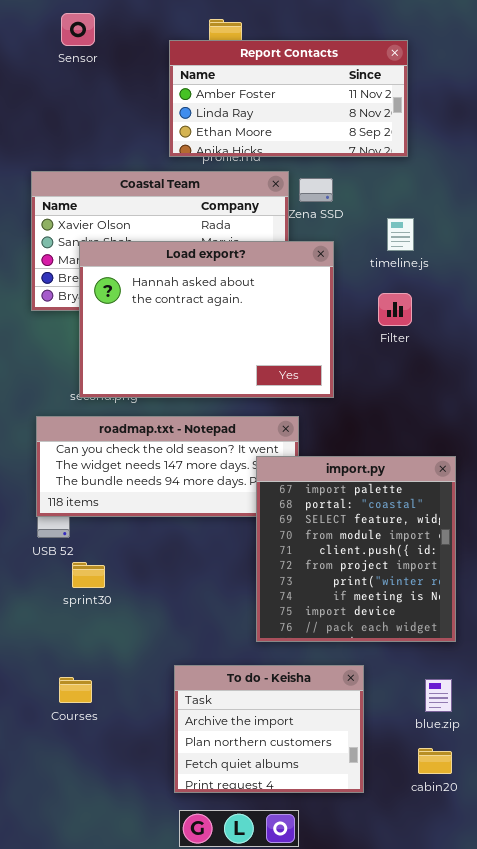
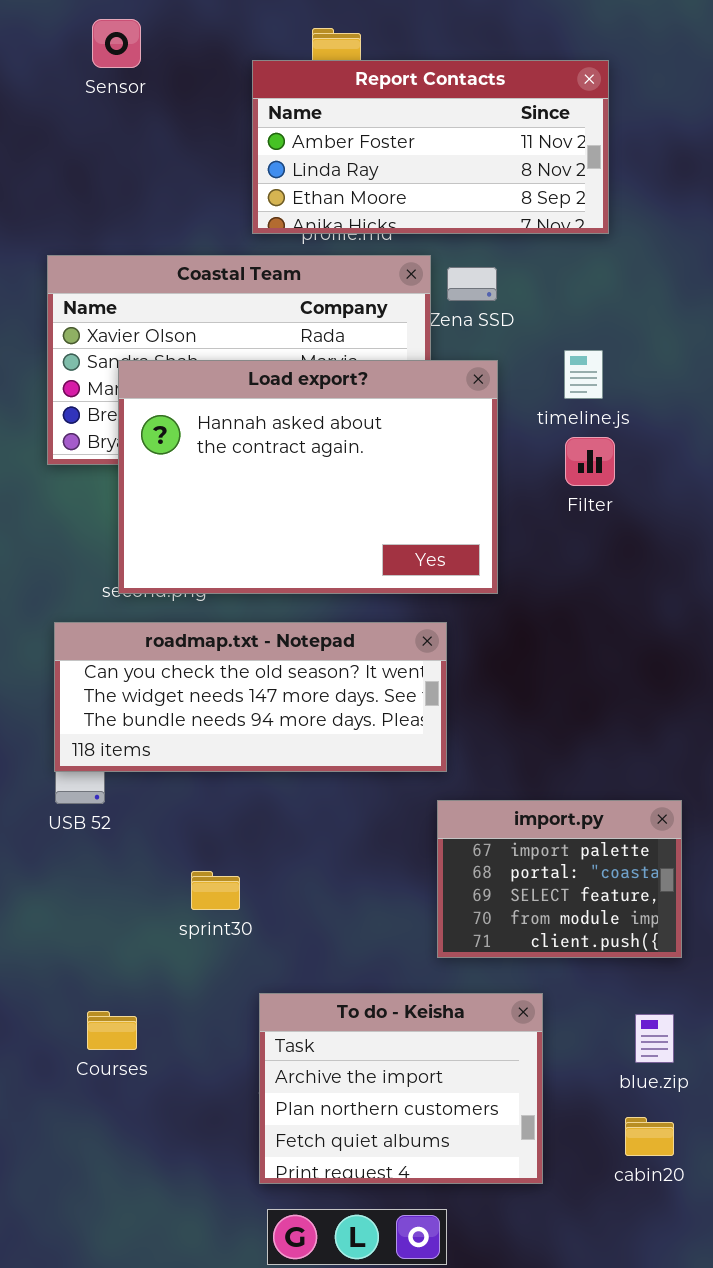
timeline.js: [387,218,414,251] -> [564,350,603,399], moved
import.py: [256,456,456,642] -> [437,800,682,958], resized
sprint30: [72,562,105,588] -> [191,871,240,910], moved

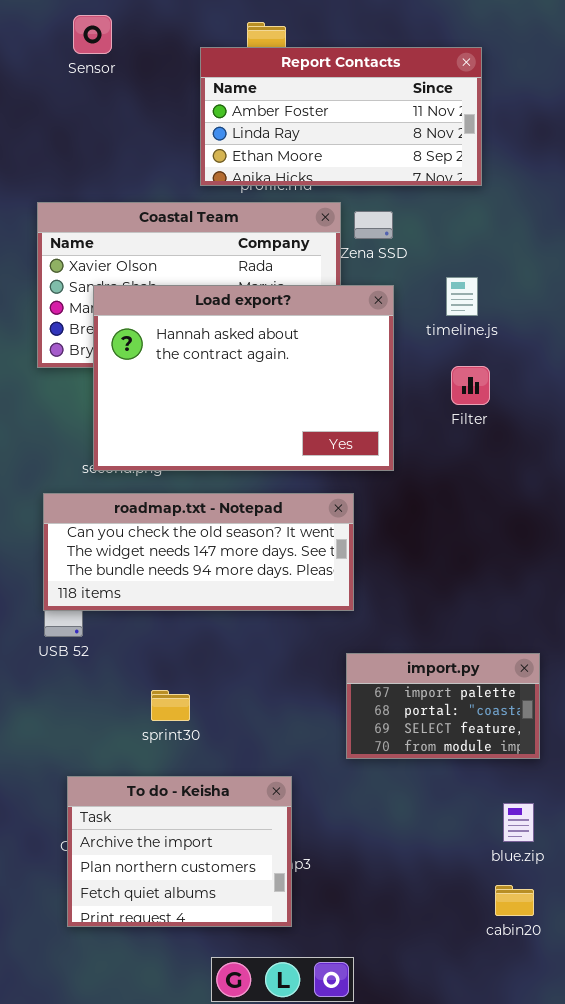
Filter: [565,437,615,486] -> [451,366,490,405], moved
import.py: [437,800,682,958] -> [346,653,540,759], resized
To do - Keisha: [259,993,543,1184] -> [67,776,292,927], moved

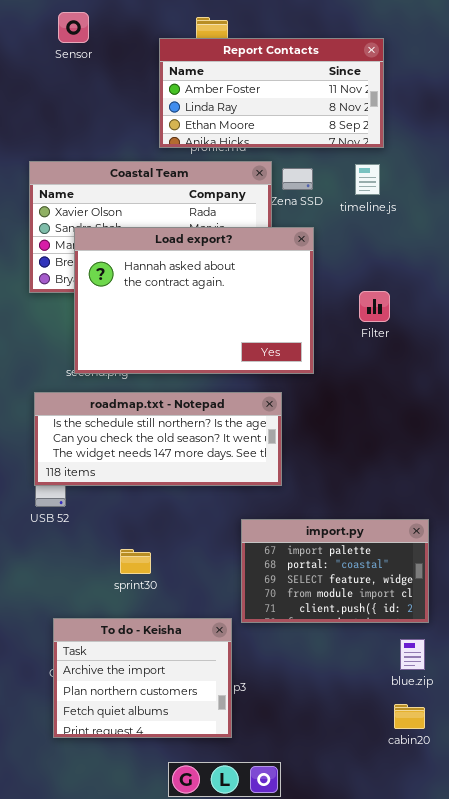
timeline.js: [446,277,478,316] -> [355,164,380,195], moved
roadmap.txt - Notepad: [43,493,354,611] -> [34,392,282,486], scrolled up 1 row
import.py: [346,653,540,759] -> [241,519,429,623], resized

